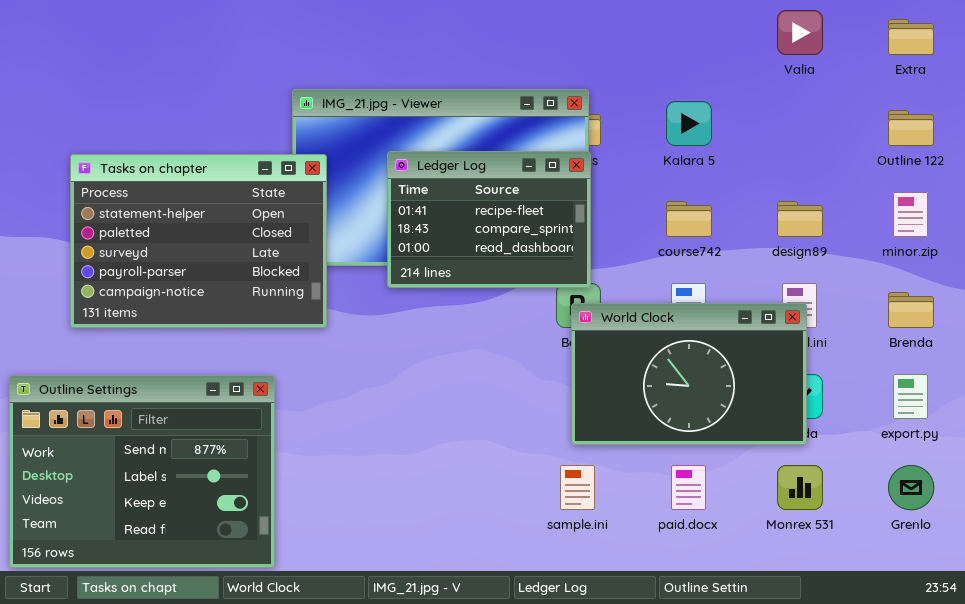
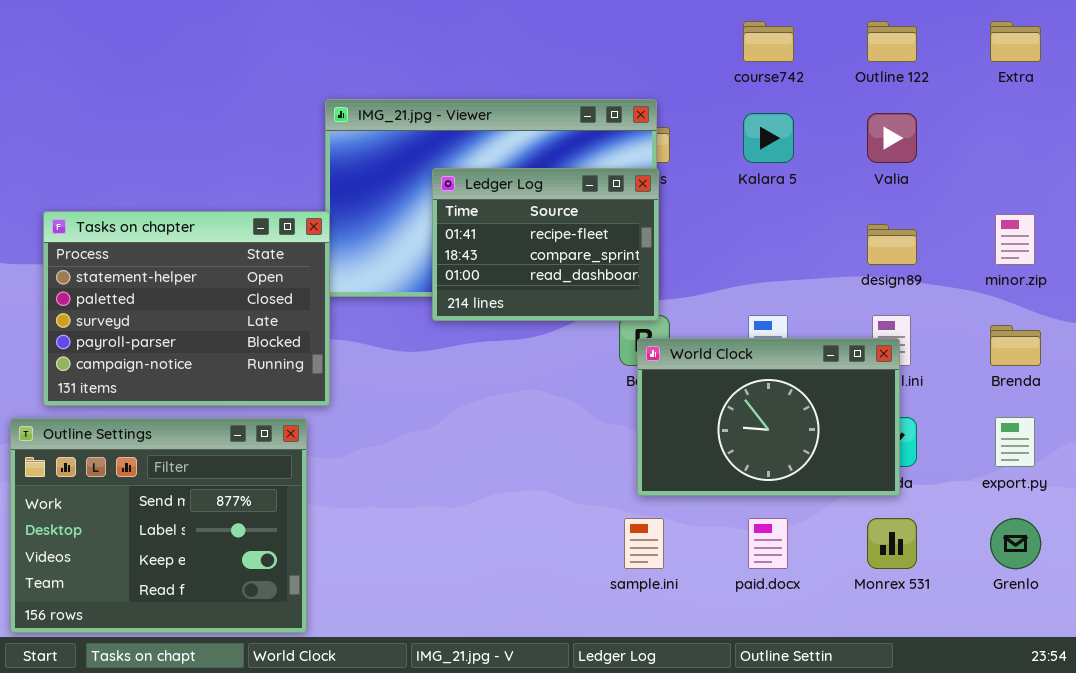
Valia: [777,10,823,55] -> [867,113,917,163], moved
Outline 122: [888,110,934,146] -> [867,21,917,62], moved
Tasks on chapter: [70,154,327,328] -> [43,211,330,406], moved
course742: [666,201,712,237] -> [743,21,794,62], moved

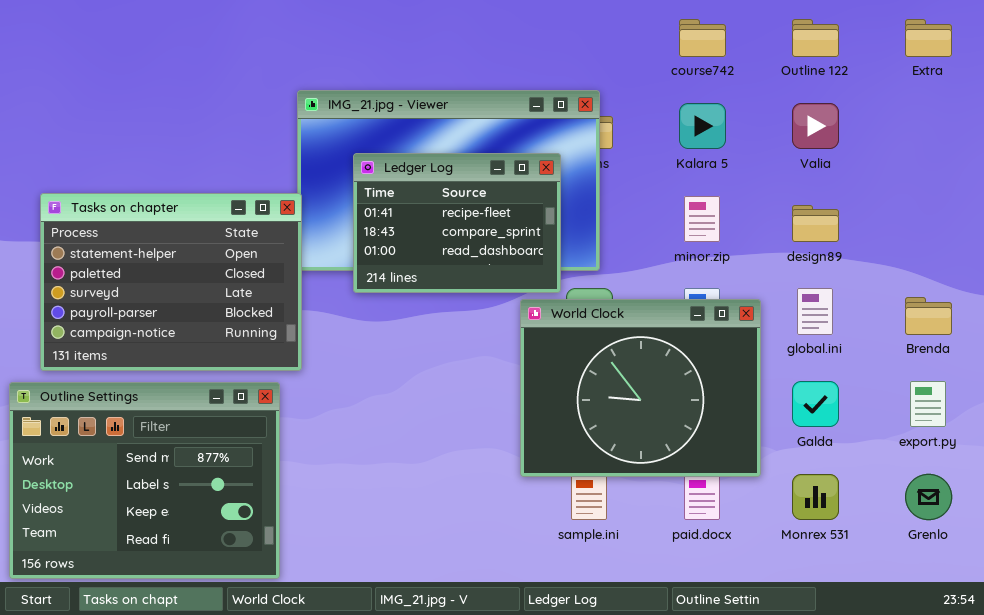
Ledger Log: [432,168,659,321] -> [353,153,561,293], moved
minor.zip: [995,214,1035,265] -> [684,196,720,242], moved
World Clock: [637,338,900,496] -> [520,299,761,477], moved, resized

